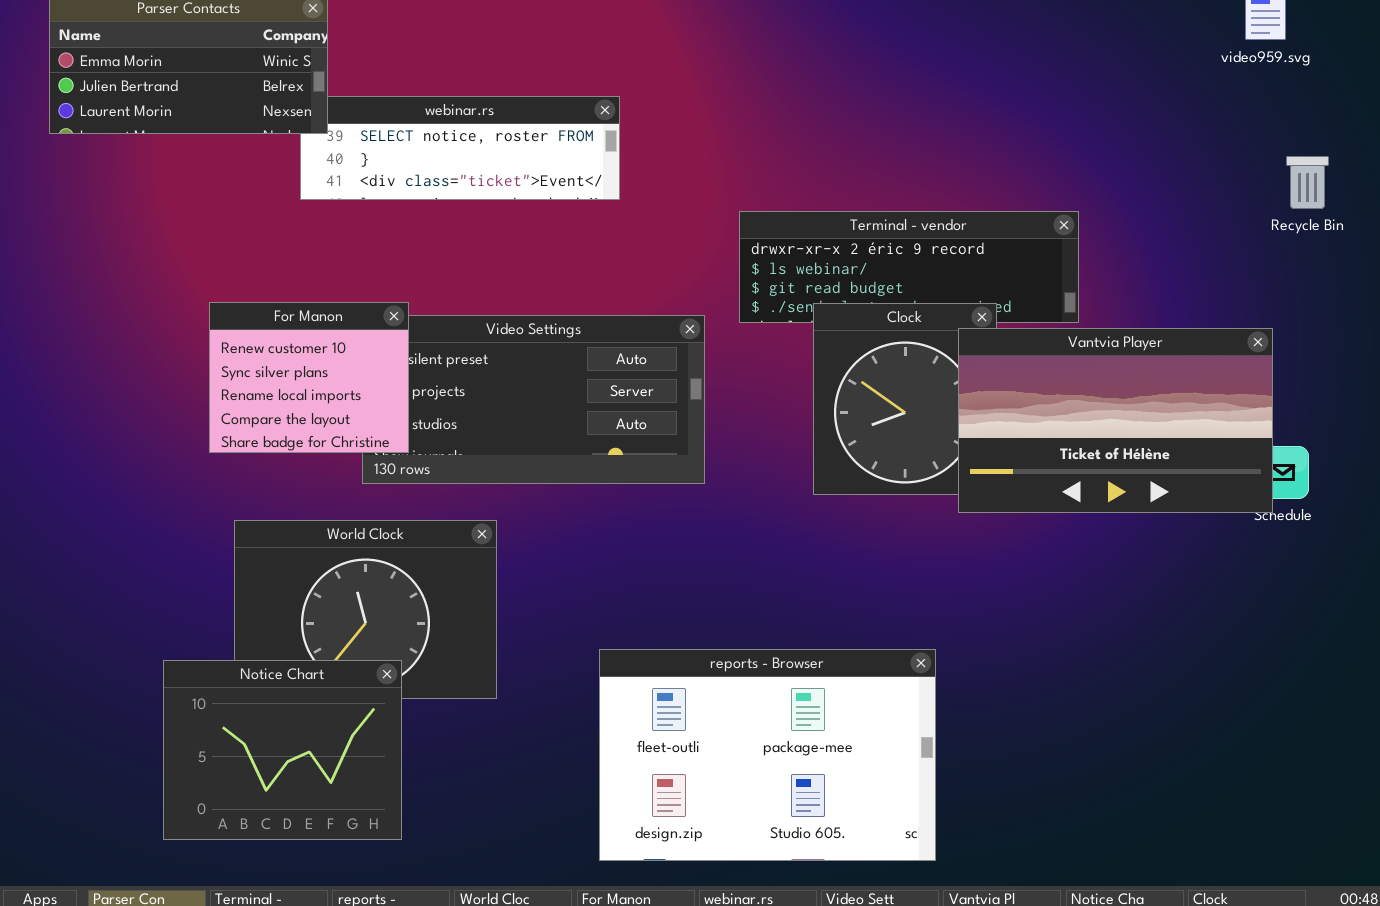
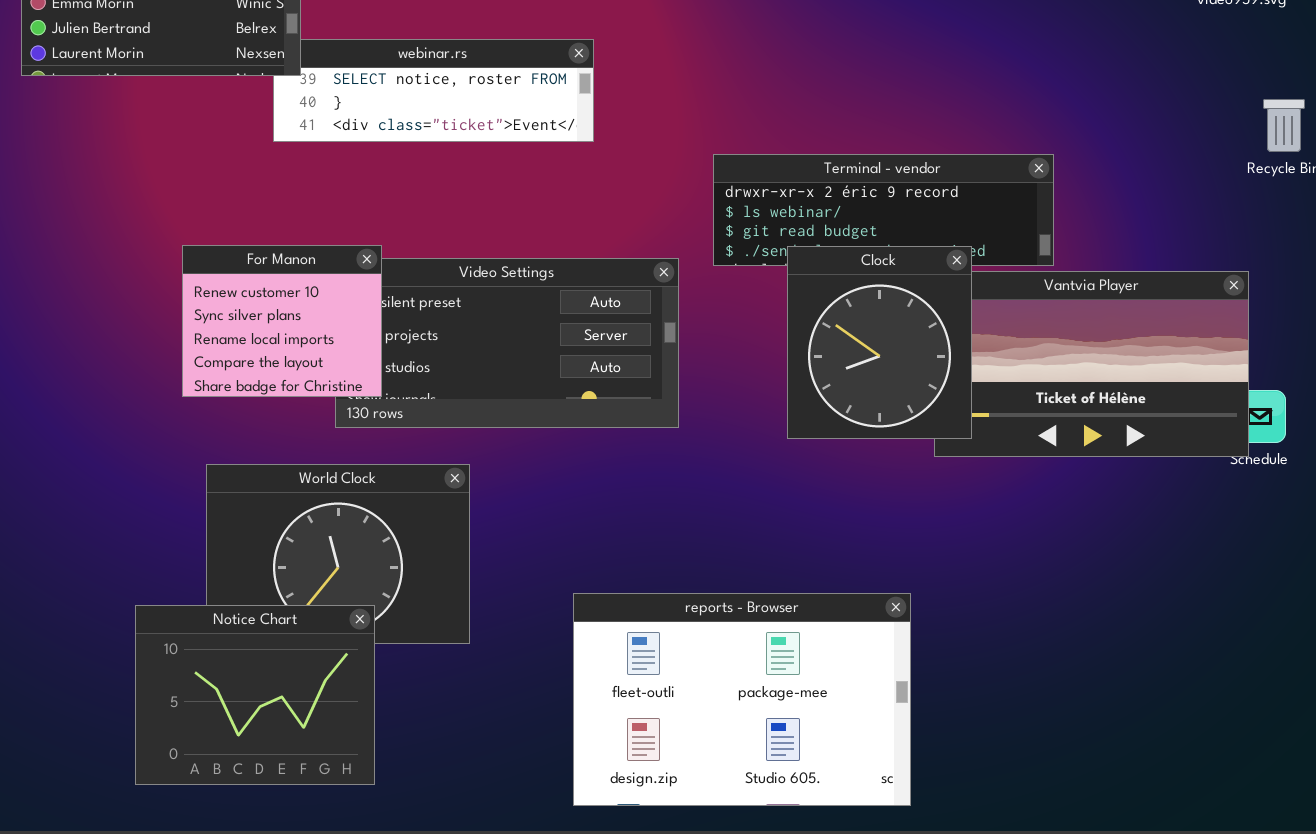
Clock: [813,303,997,495] -> [787,246,972,439], raised

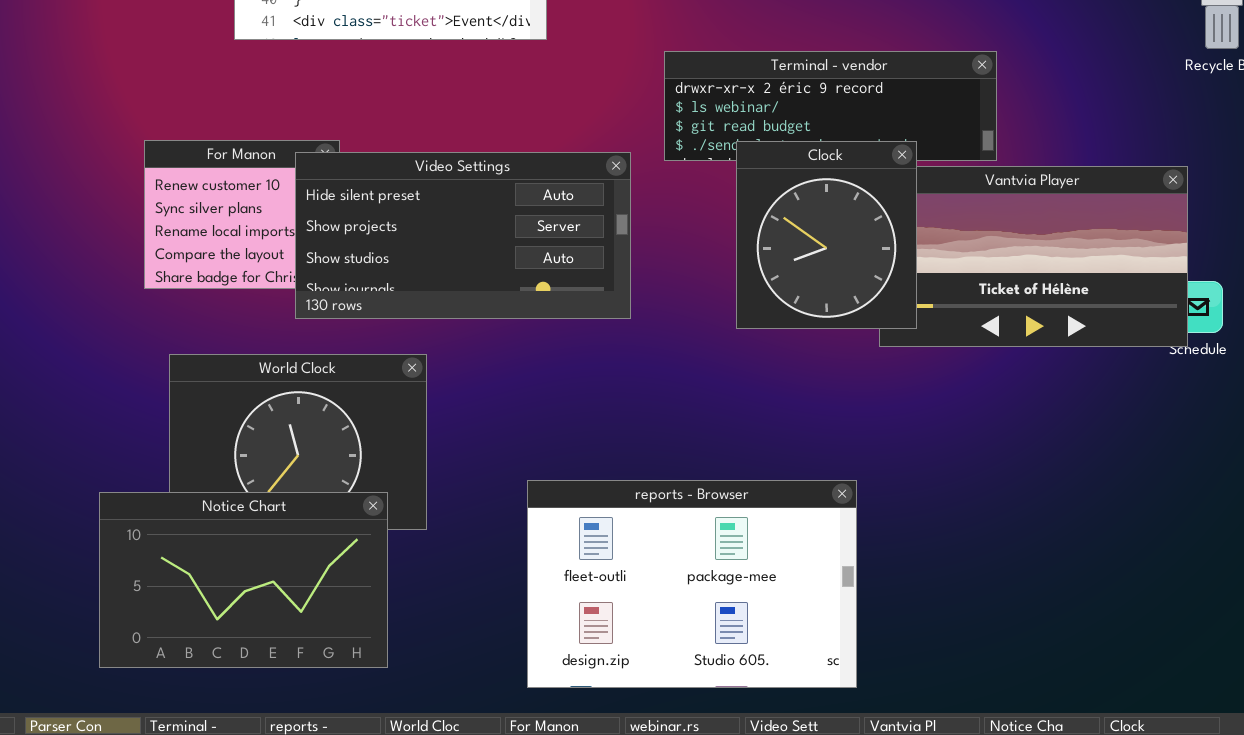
Video Settings: [335,258,679,428] -> [295,152,631,319], raised
Notice Chart: [135,605,375,785] -> [99,492,388,668], resized

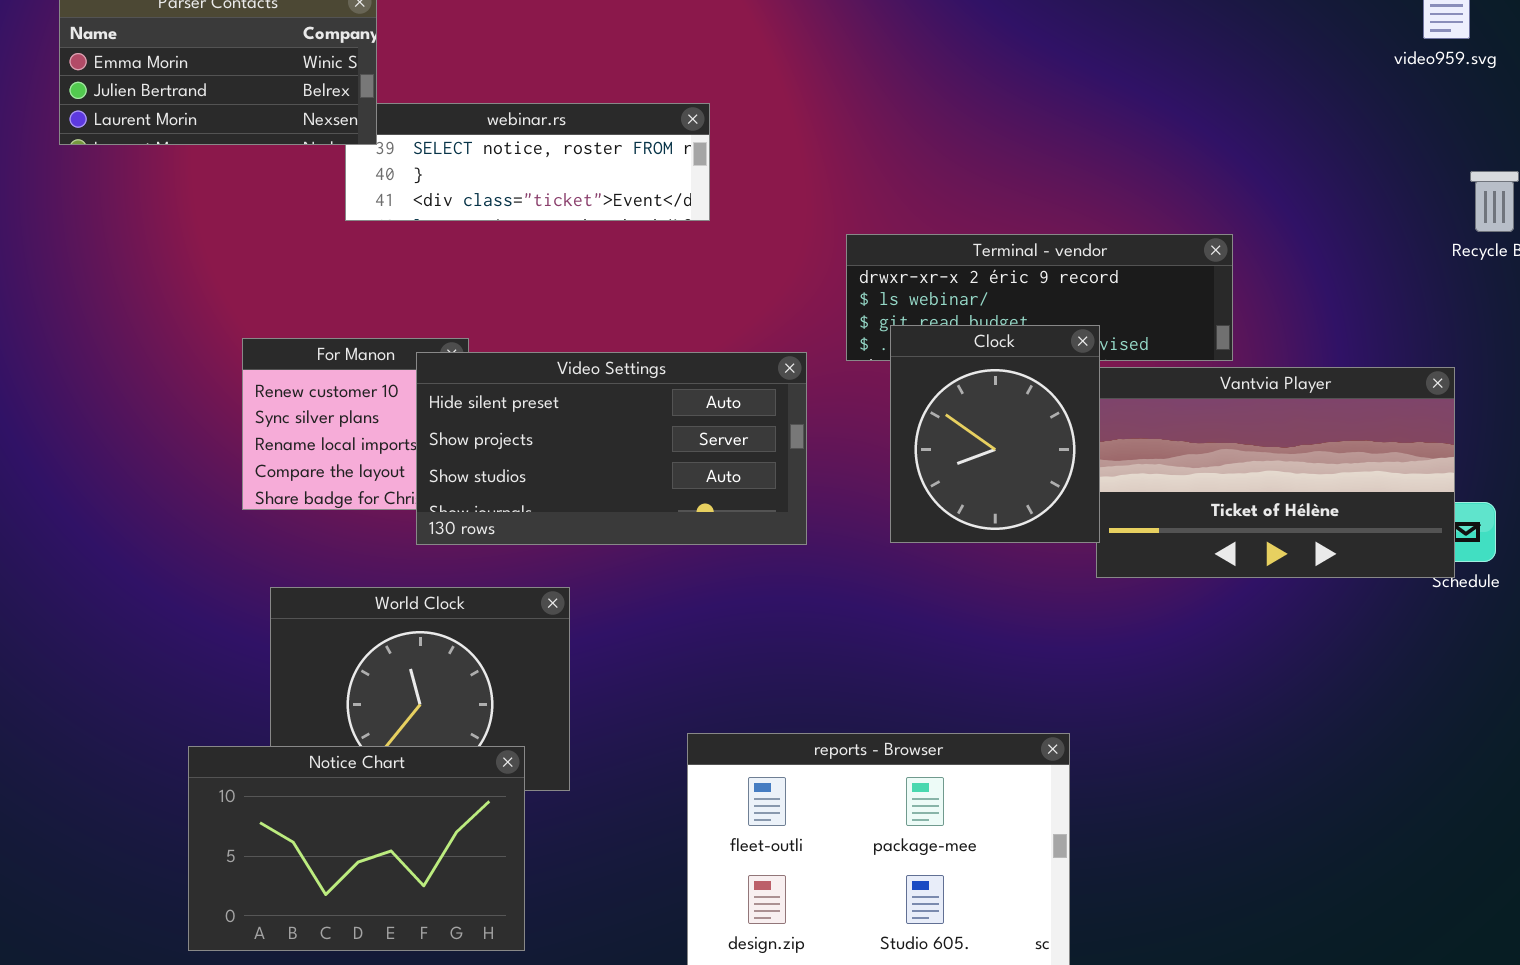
Clock: [736,141,917,329] -> [890,325,1100,543], moved

